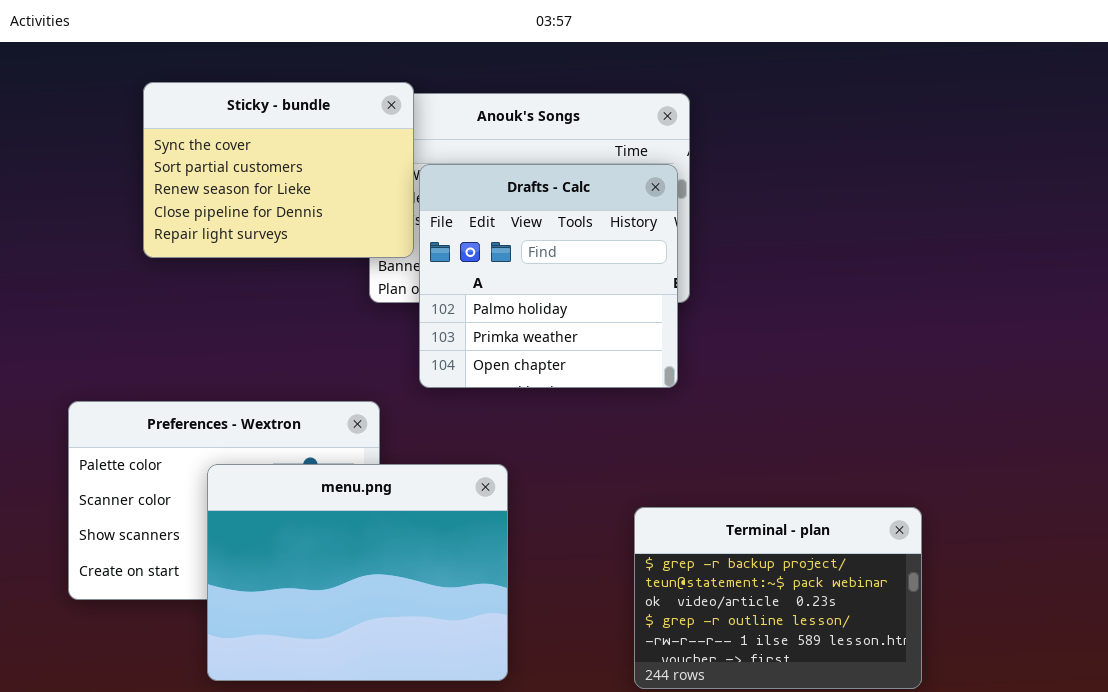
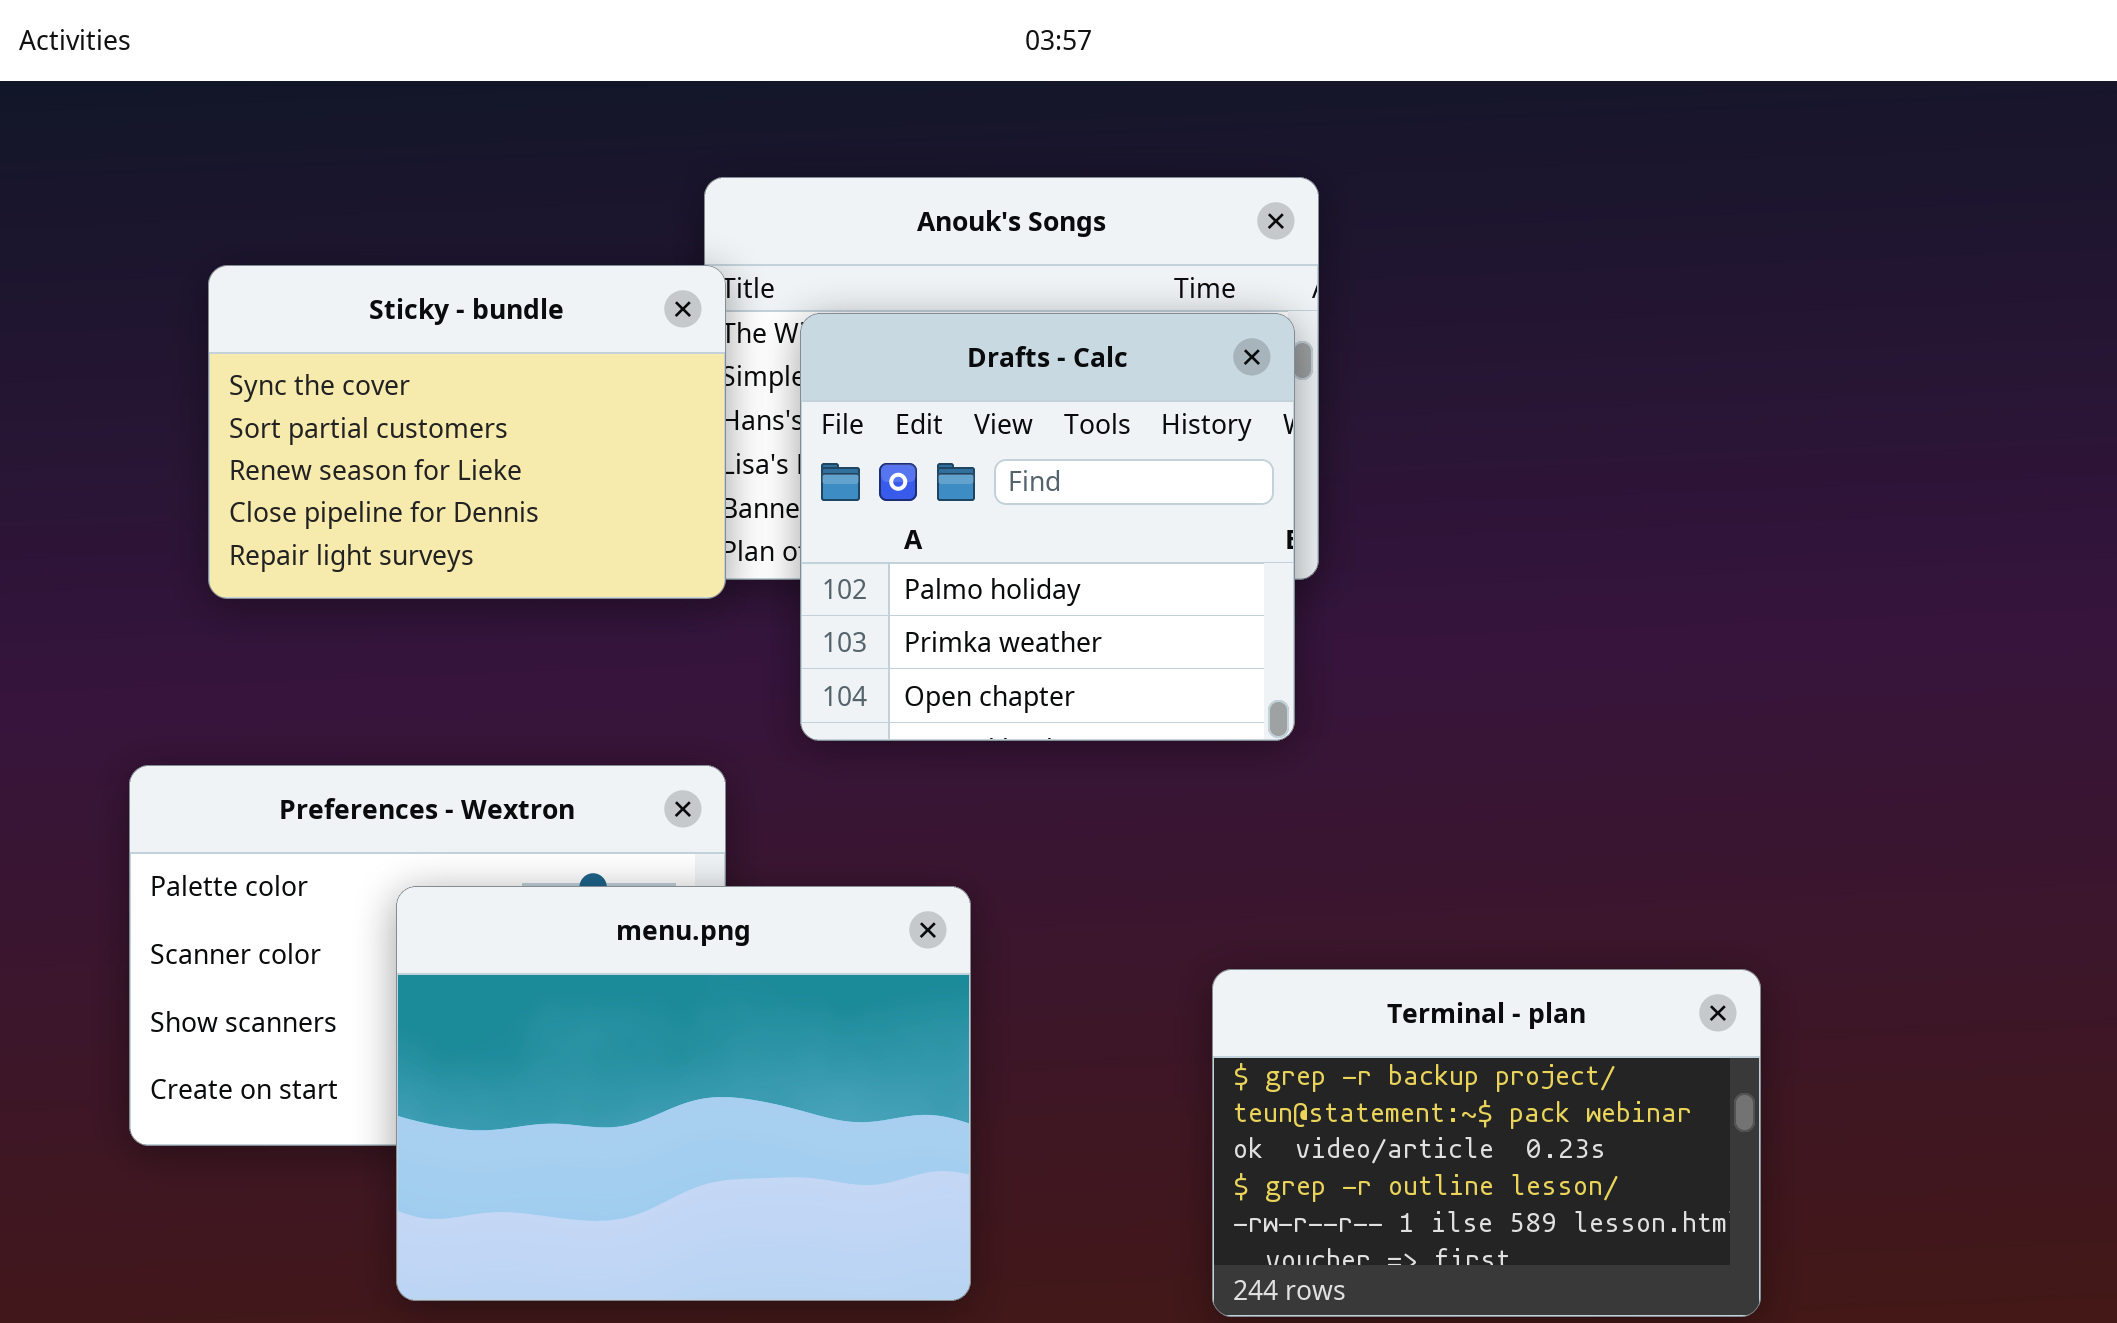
Sticky - bundle: [143,82,414,258] -> [208,265,726,599], moved

